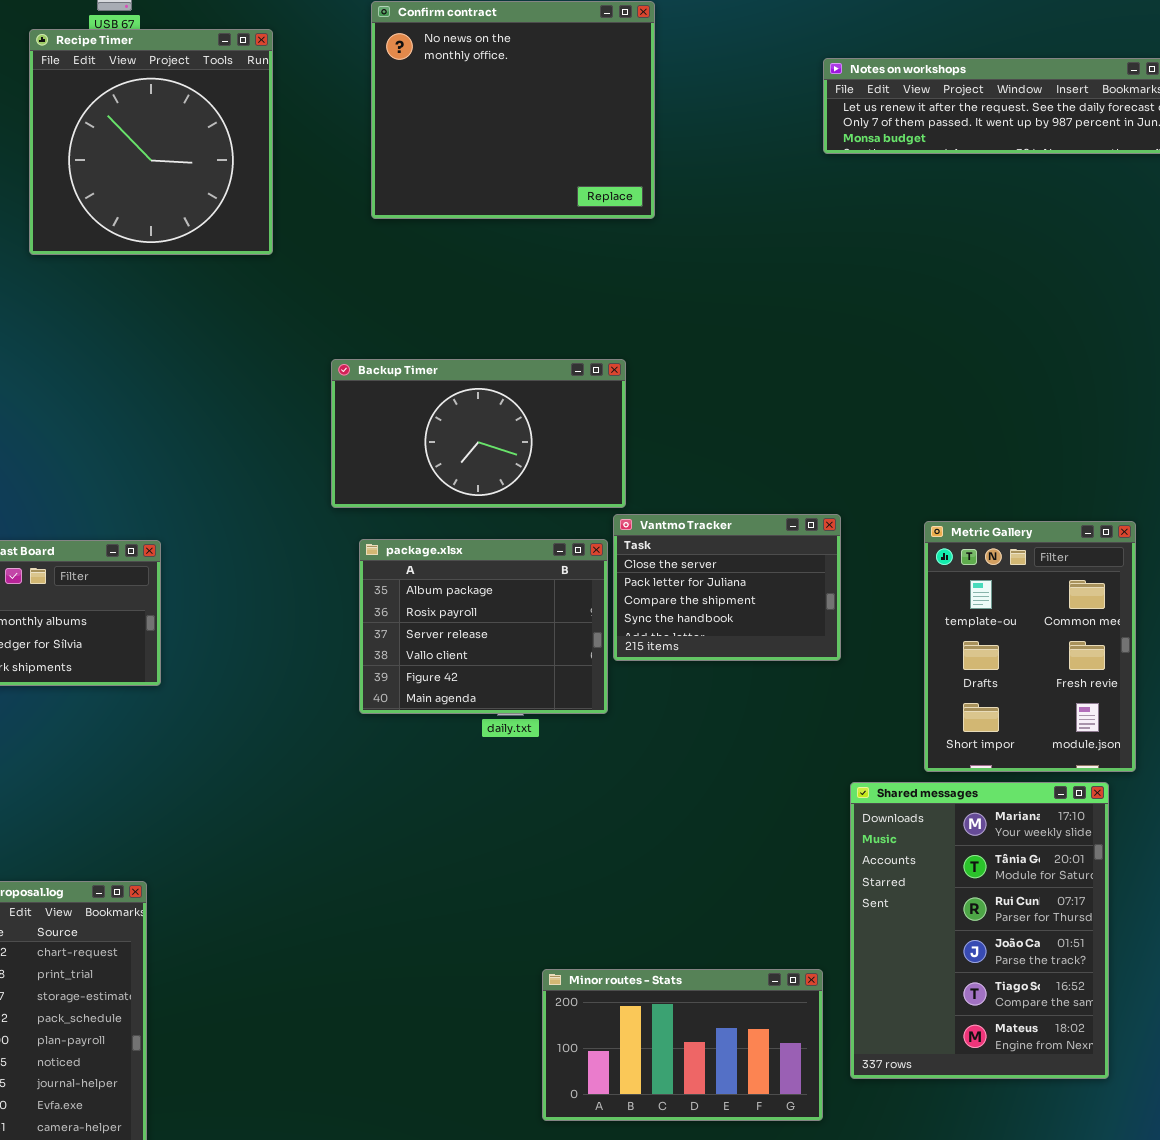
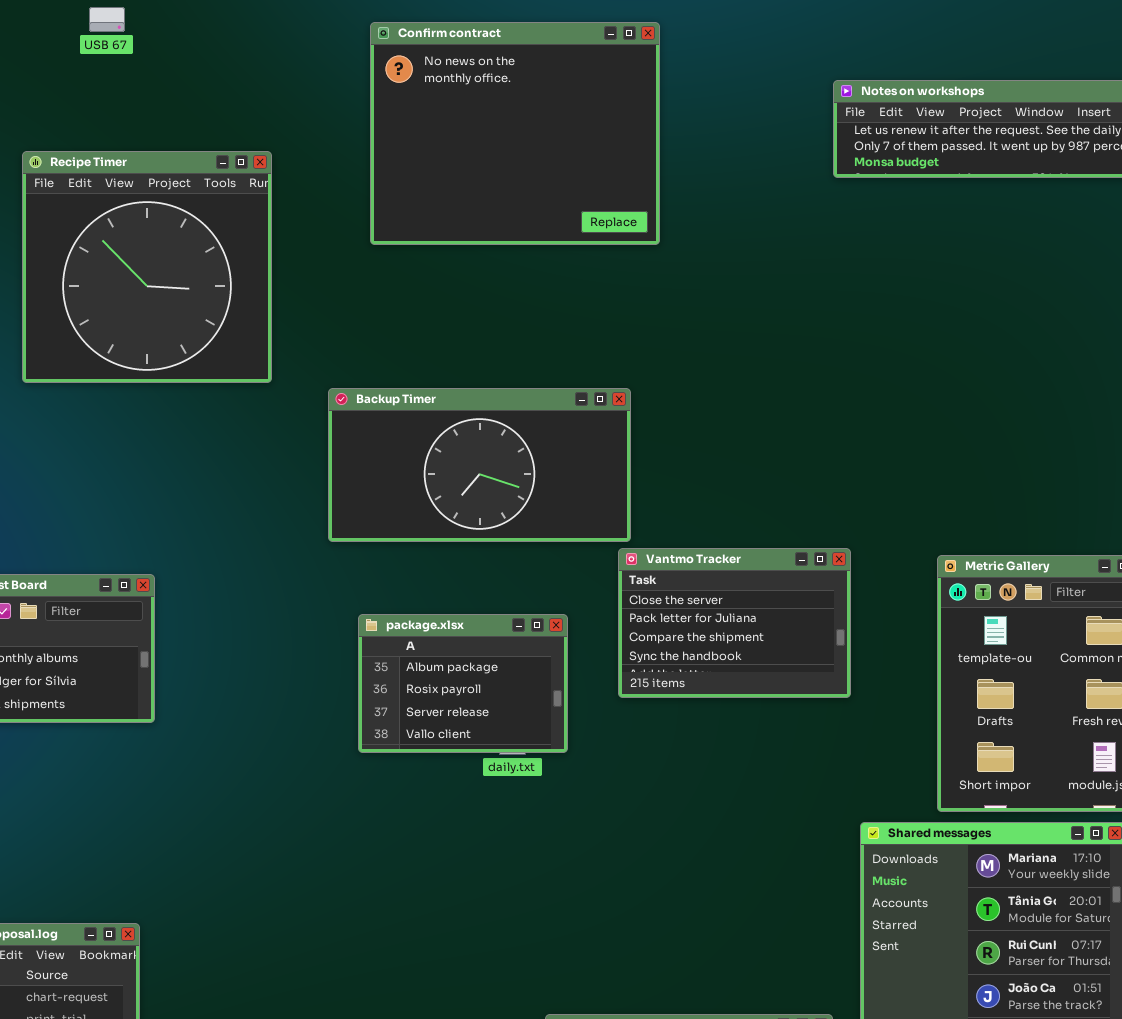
Recipe Timer: [29,29,273,255] -> [22,151,272,383], moved
package.xlsx: [359,539,608,714] -> [358,614,568,753], resized

